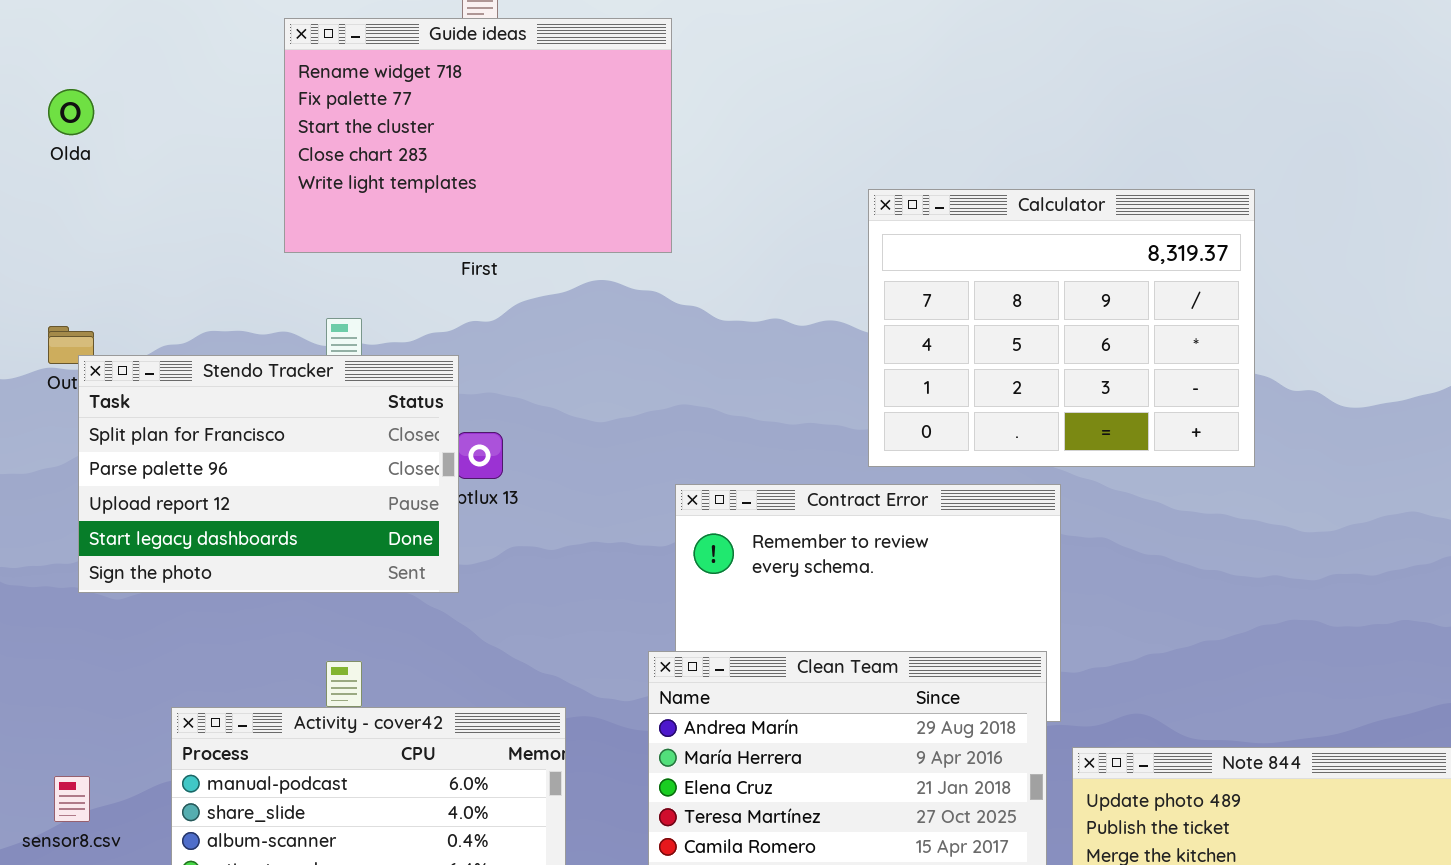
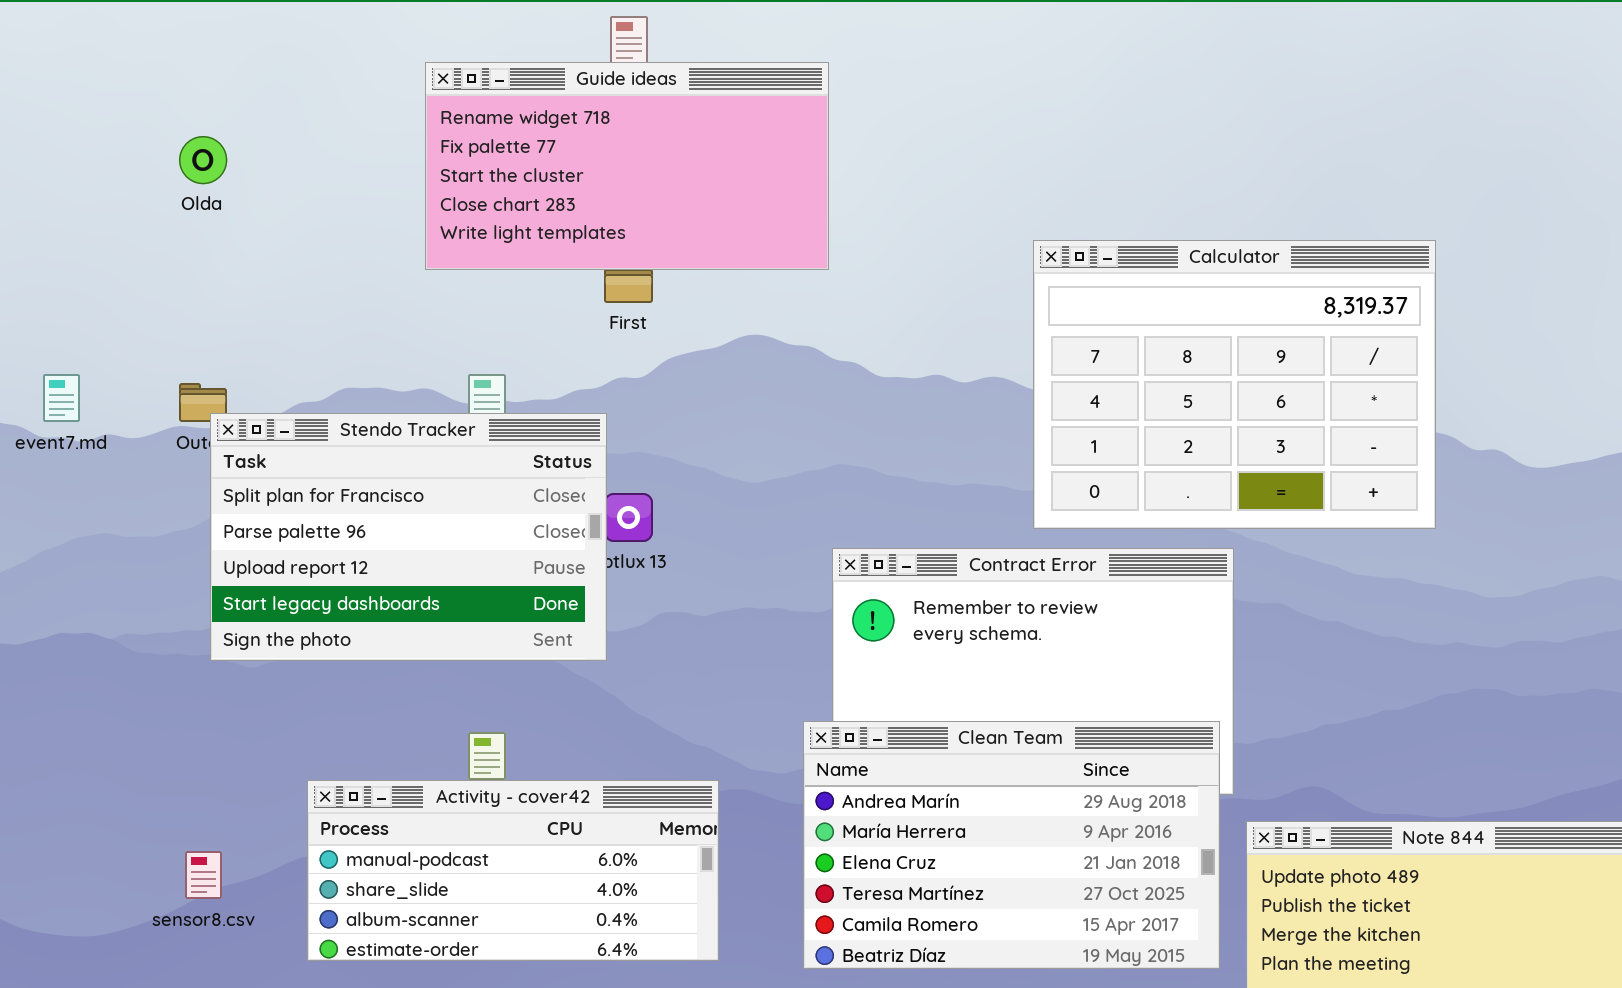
Guide ideas: [284,18,672,253] -> [425,62,829,270], resized

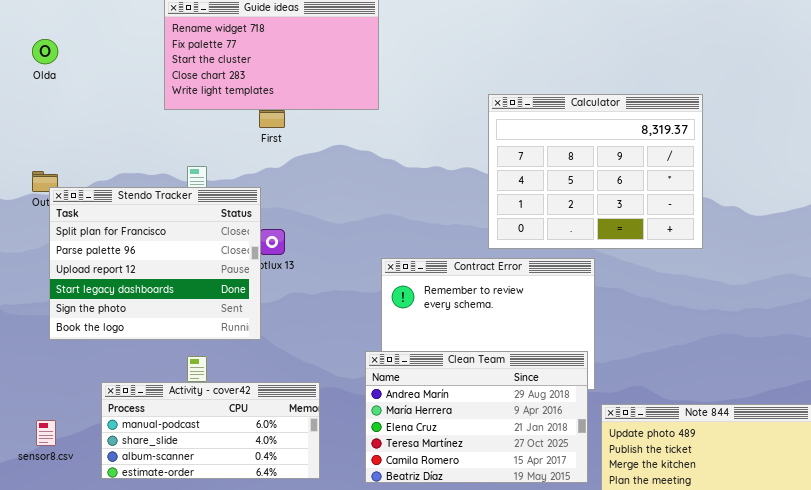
Stendo Tracker: [210,413,607,661] -> [49,187,261,340], resized

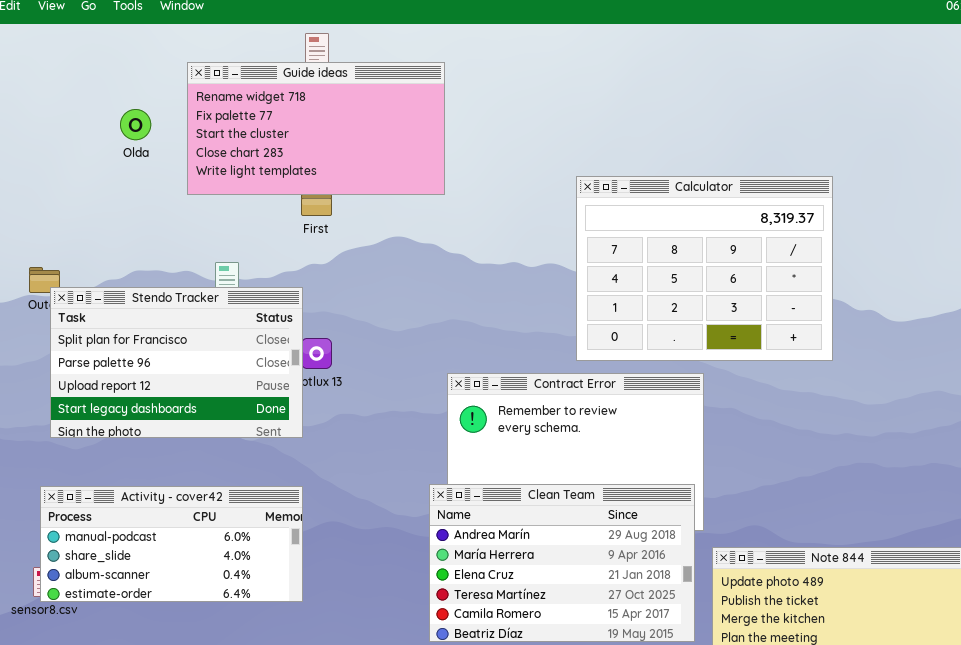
Olda: [32,39,58,64] -> [120,109,151,140], moved
Stendo Tracker: [49,187,261,340] -> [50,287,303,438], resized
Activity - cover42: [101,382,320,479] -> [40,486,303,602], moved

